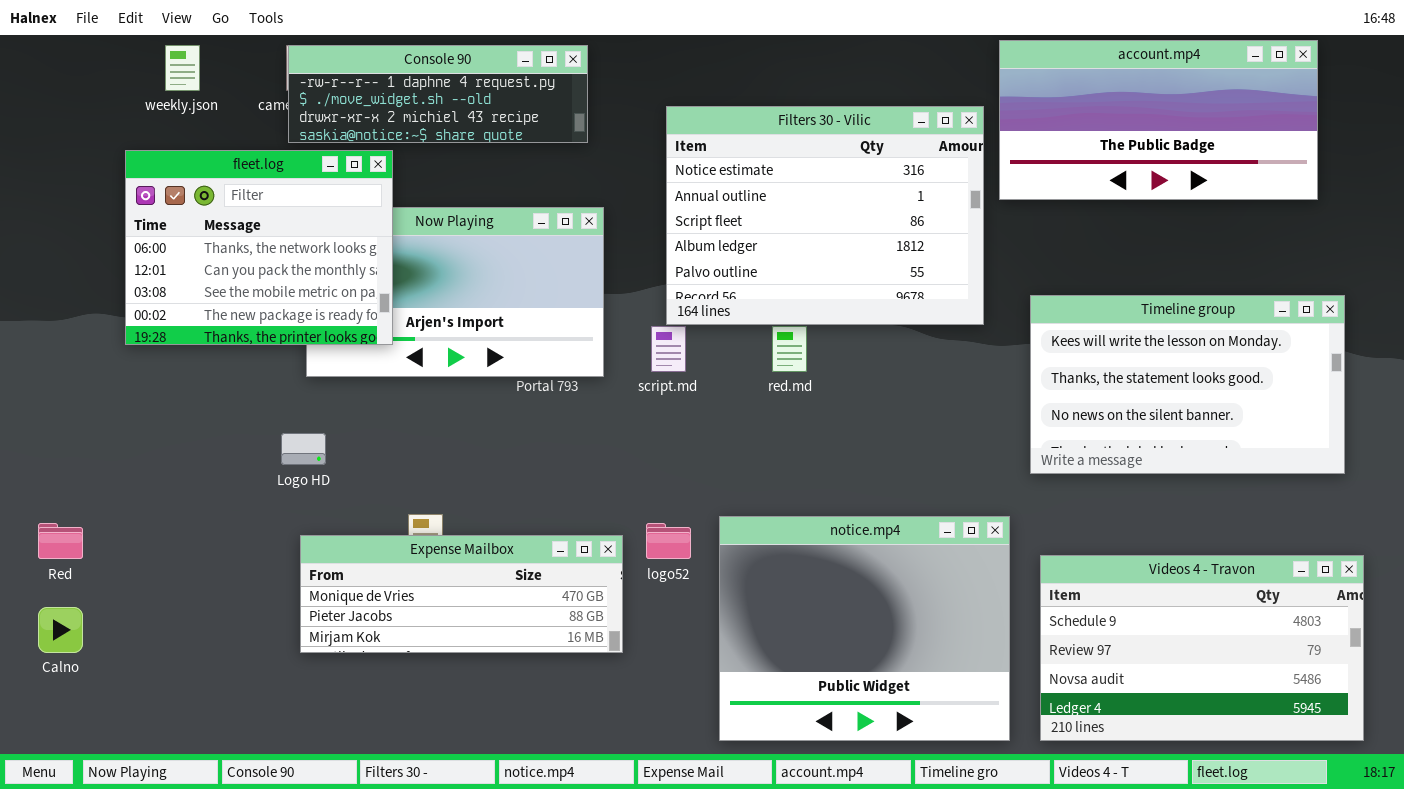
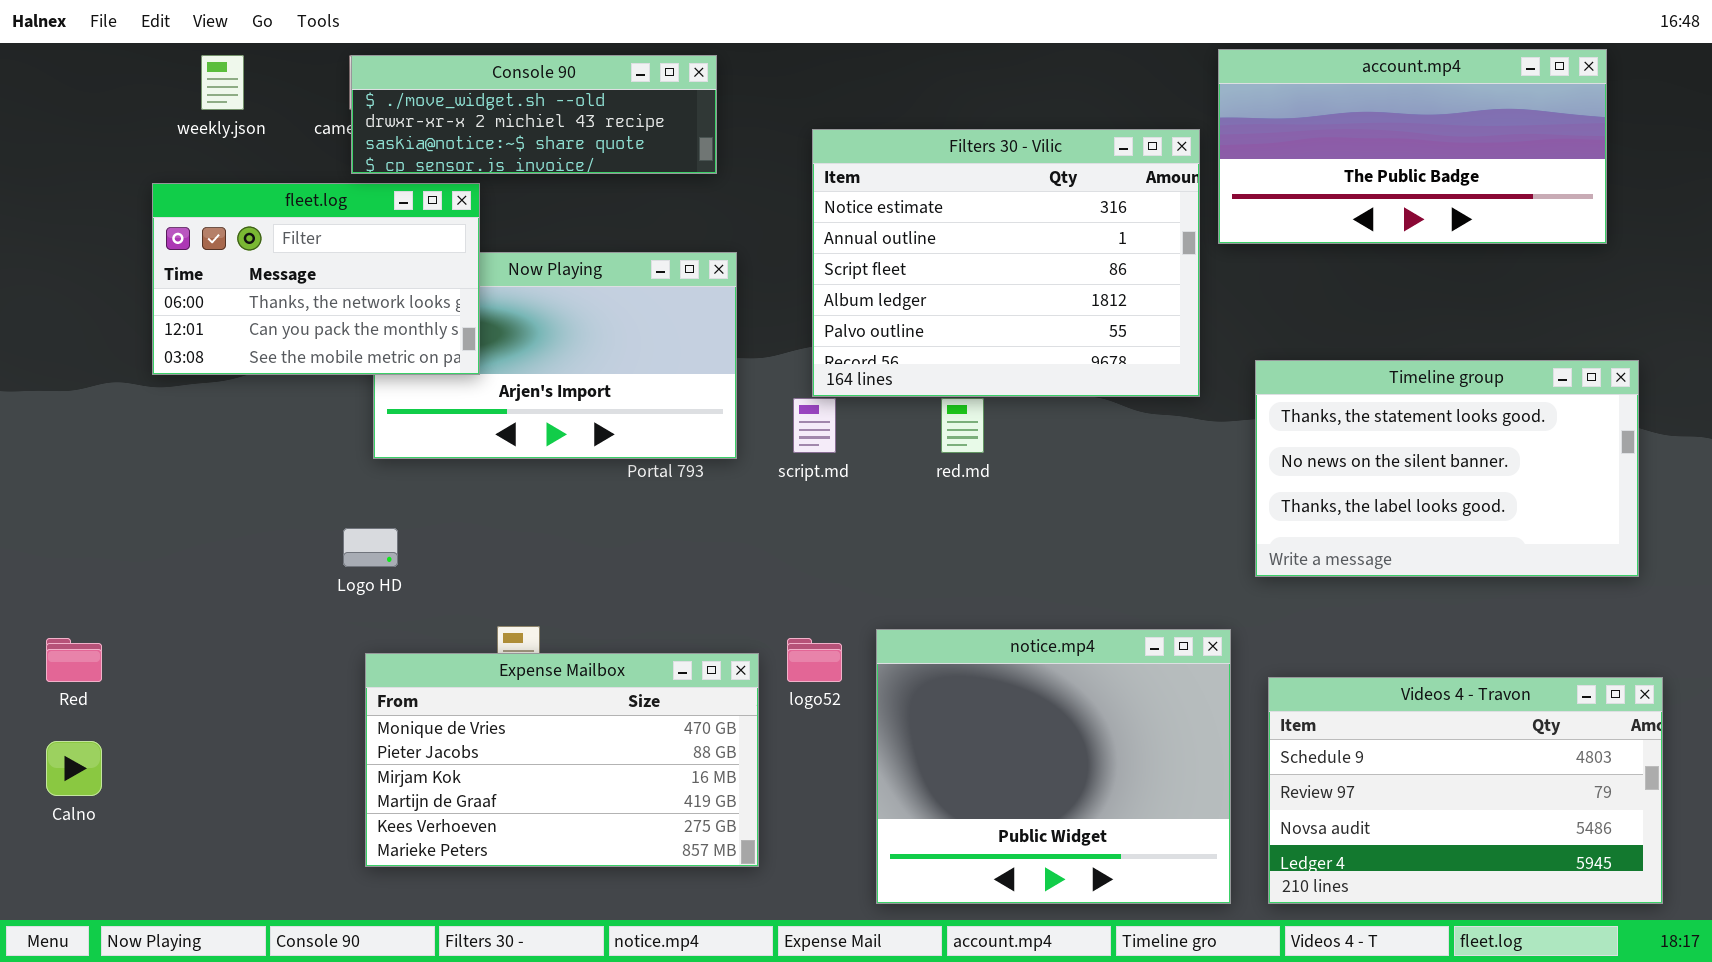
Console 90: [288,45,588,143] -> [351,55,717,174], scrolled down 1 row
fleet.log: [125,150,393,345] -> [152,183,480,375], resized
Timeline group: [1030,295,1345,474] -> [1255,360,1639,577], scrolled down 1 row
Expense Mailbox: [300,535,623,653] -> [365,653,759,867], resized

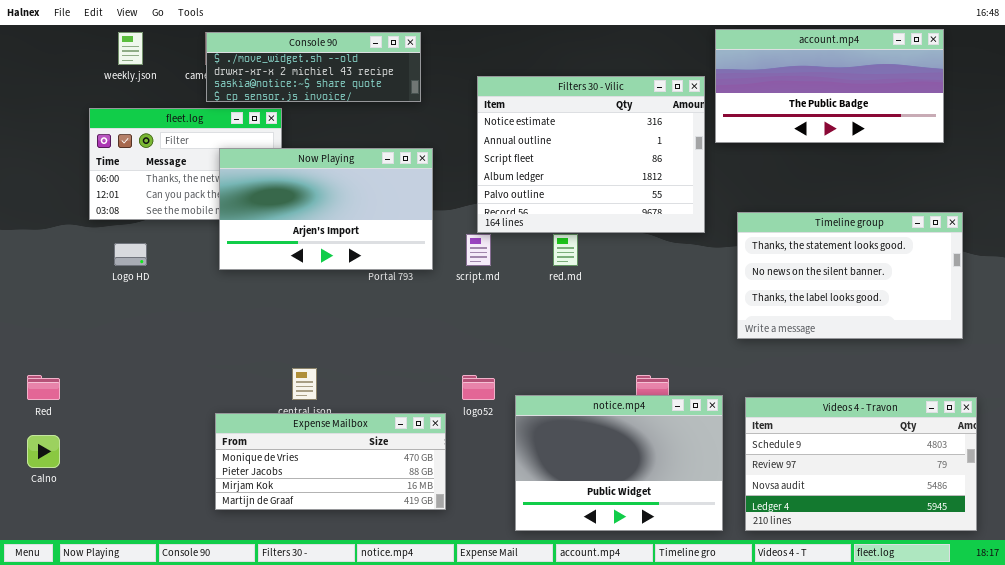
Now Playing: [373,252,737,459] -> [219,148,433,270], raised
Logo HD: [343,528,398,567] -> [114,243,147,266], moved
notice.mp4: [876,629,1231,904] -> [515,395,723,531], resized
Expense Mailbox: [365,653,759,867] -> [215,413,446,510], resized

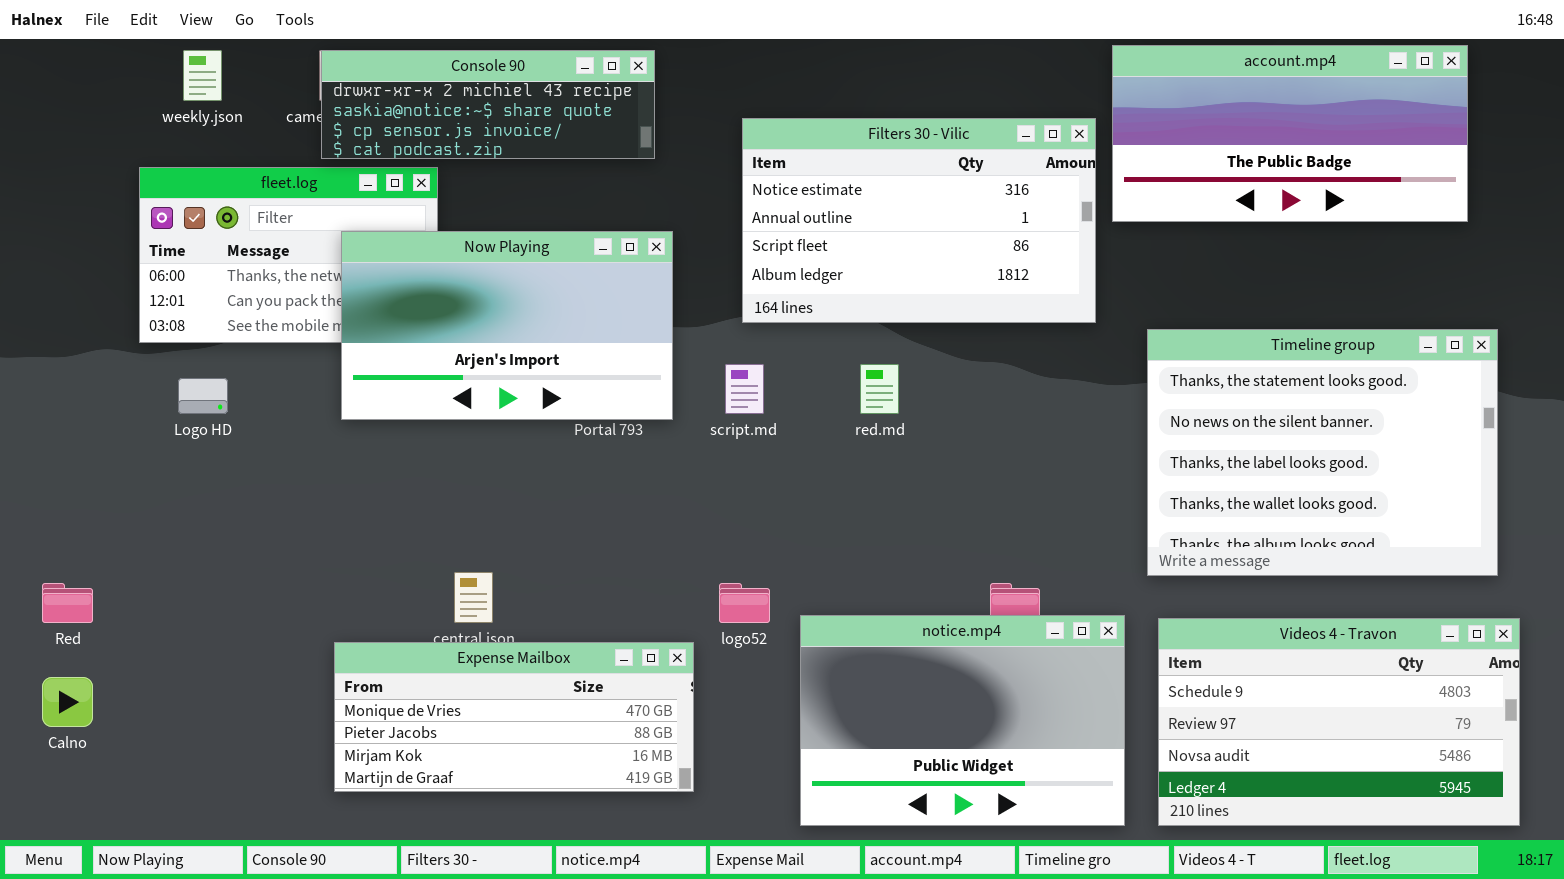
Console 90: [206,32,421,102] -> [321,50,655,159], scrolled down 1 row
Filters 30 - Vilic: [477,76,705,233] -> [742,118,1096,323], resized
Timeline group: [737,212,963,339] -> [1147,329,1498,576], resized

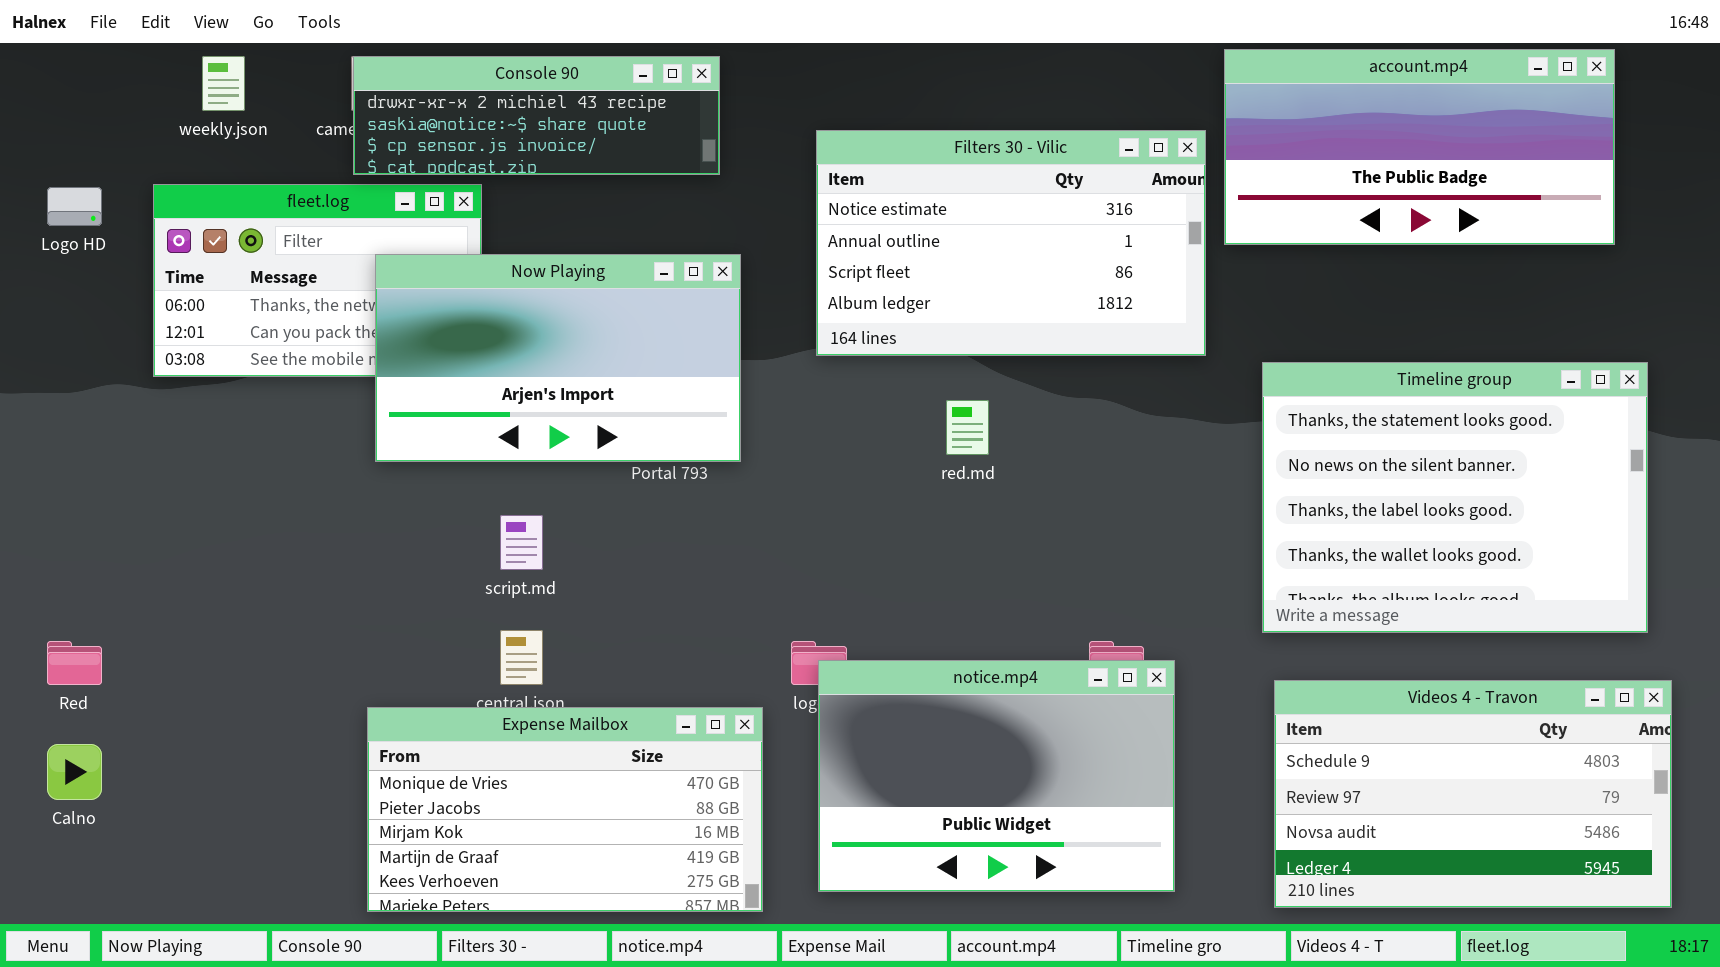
script.md: [725,364,764,414] -> [500,515,543,570], moved
Logo HD: [178,378,228,414] -> [47,187,102,226], moved
notice.mp4: [800,615,1125,826] -> [818,660,1175,892], moved
Expense Mailbox: [334,642,694,792] -> [367,707,763,912], resized

